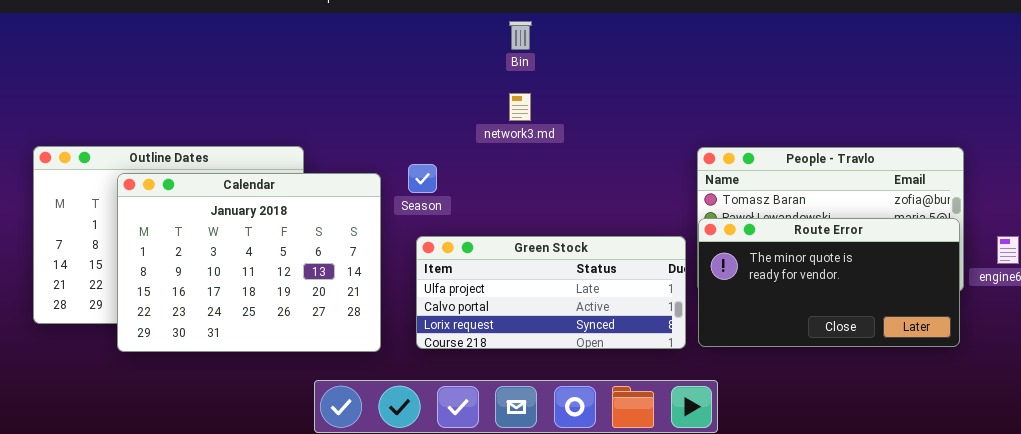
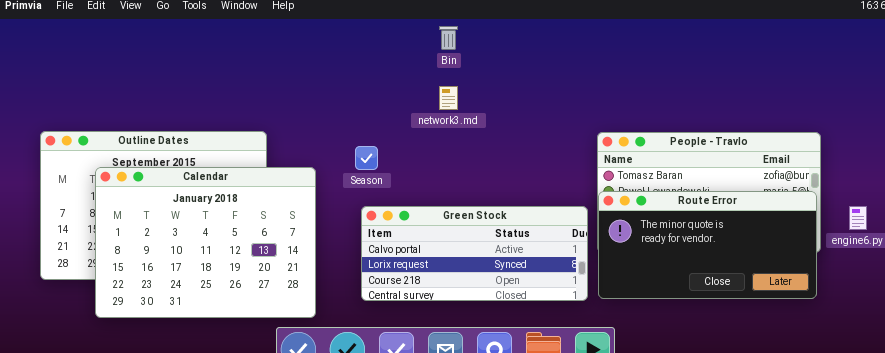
Calendar: [117,173,381,352] -> [95,167,316,318], moved
Green Stock: [416,236,686,349] -> [361,206,588,301], scrolled down 1 row

